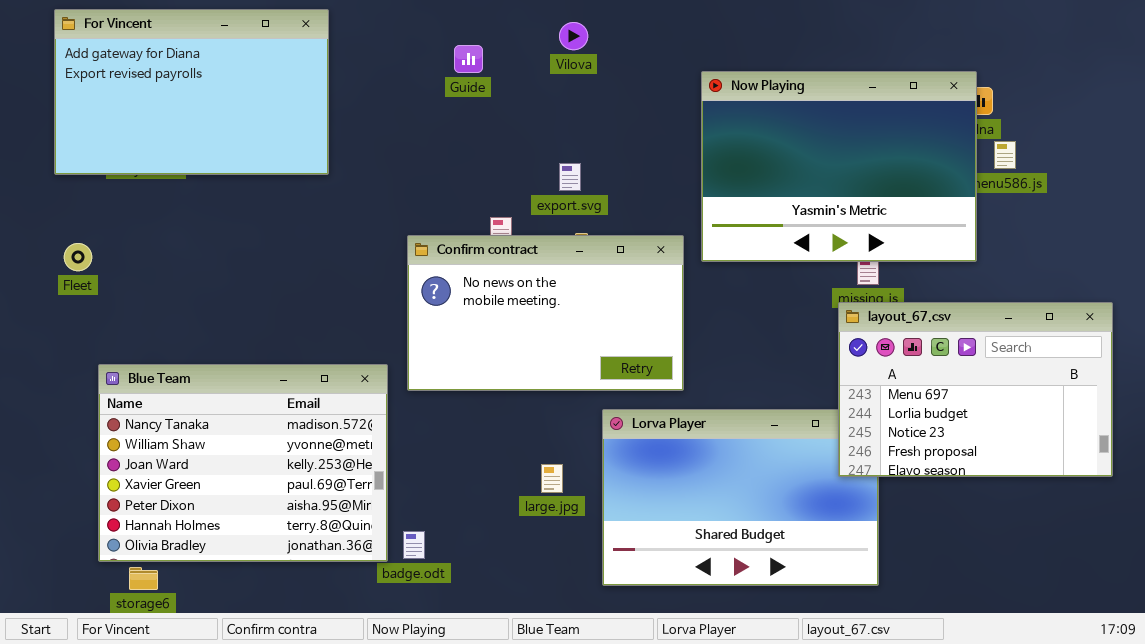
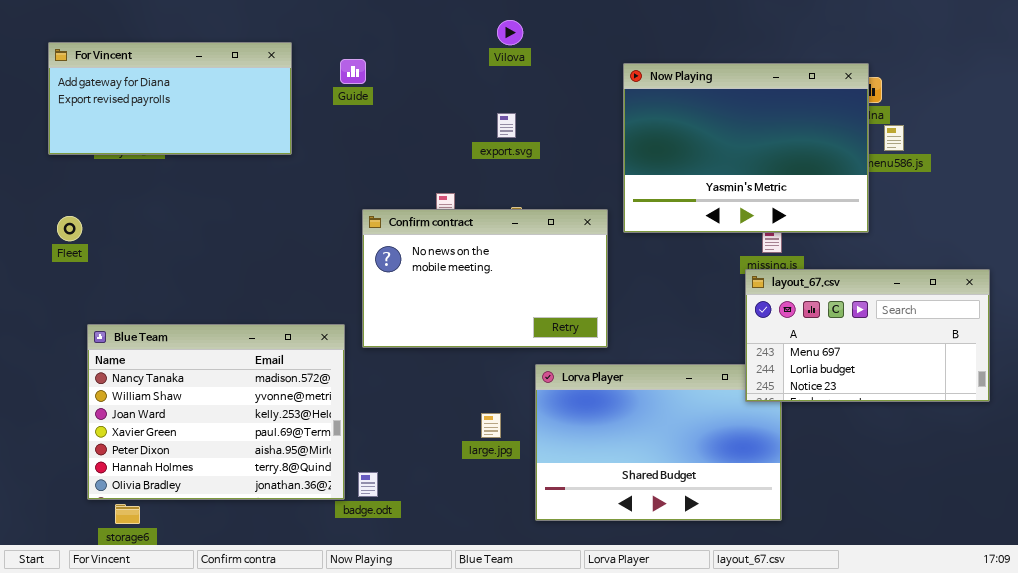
For Vincent: [54,9,329,175] -> [48,42,292,155], resized
Guide: [454,45,483,73] -> [340,59,366,84], moved
export.svg: [559,163,581,191] -> [497,113,516,138], moved
layout_67.csv: [838,302,1113,477] -> [745,269,990,402], resized

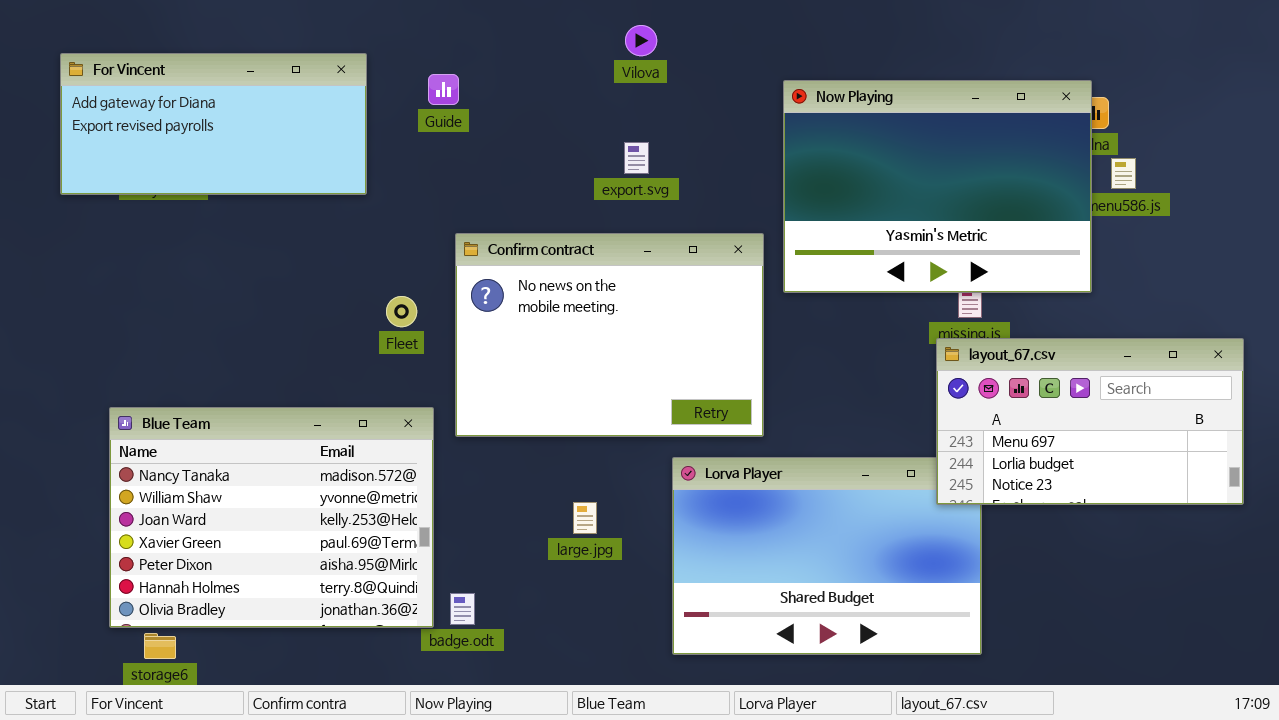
Confirm contract: [362,209,608,348] -> [455,233,764,437], resized
Fleet: [57,216,82,241] -> [386,296,417,327], moved
large.jpg: [481,413,501,438] -> [573,502,597,534], moved

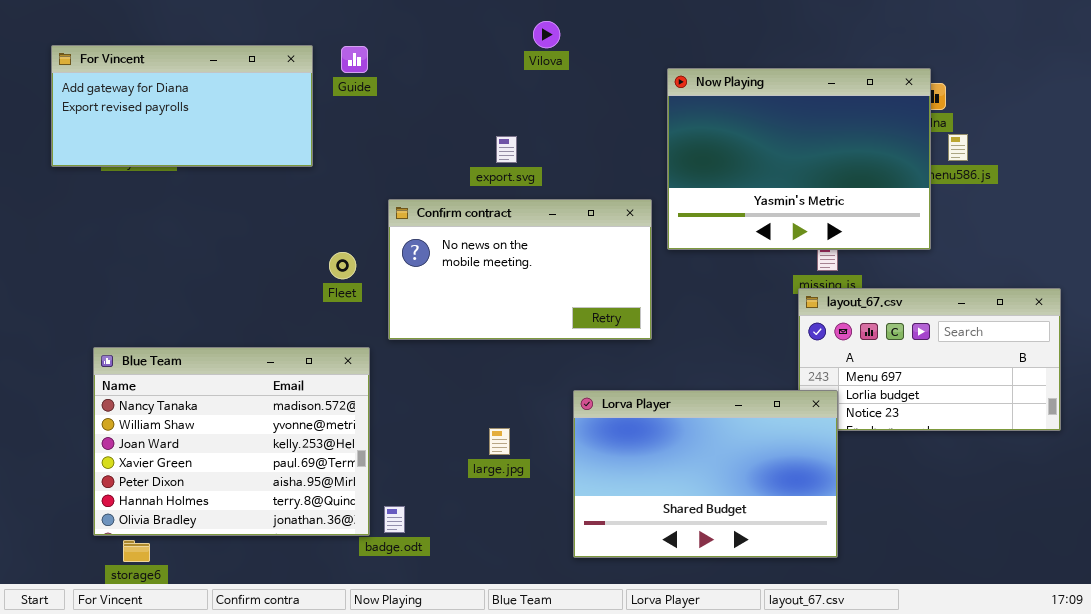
Guide: [428,74,459,105] -> [341,46,368,73], moved
export.svg: [624,142,649,174] -> [496,136,517,163], moved
Confirm contract: [455,233,764,437] -> [388,199,652,340], resized
Lorva Player: [672,457,982,655] -> [573,390,838,558], raised

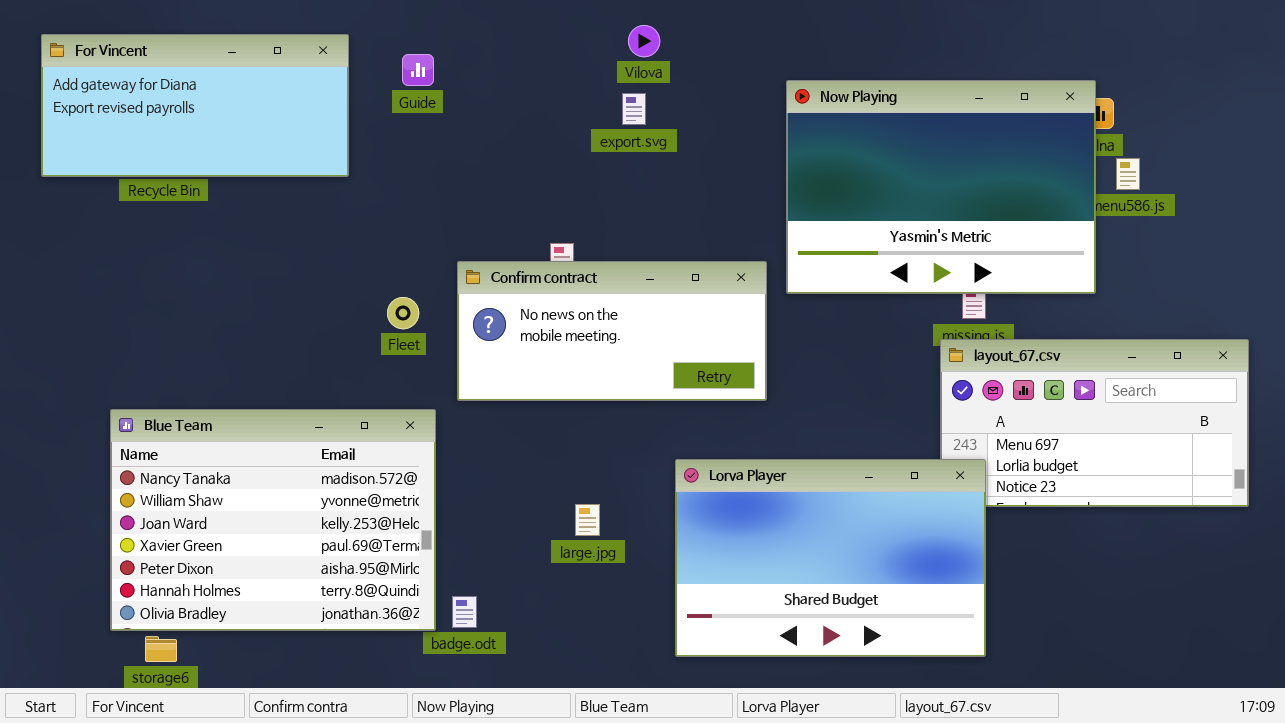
For Vincent: [51,45,313,167] -> [41,34,349,177], moved
export.svg: [496,136,517,163] -> [622,93,646,125], moved
Confirm contract: [388,199,652,340] -> [457,261,767,401], resized

